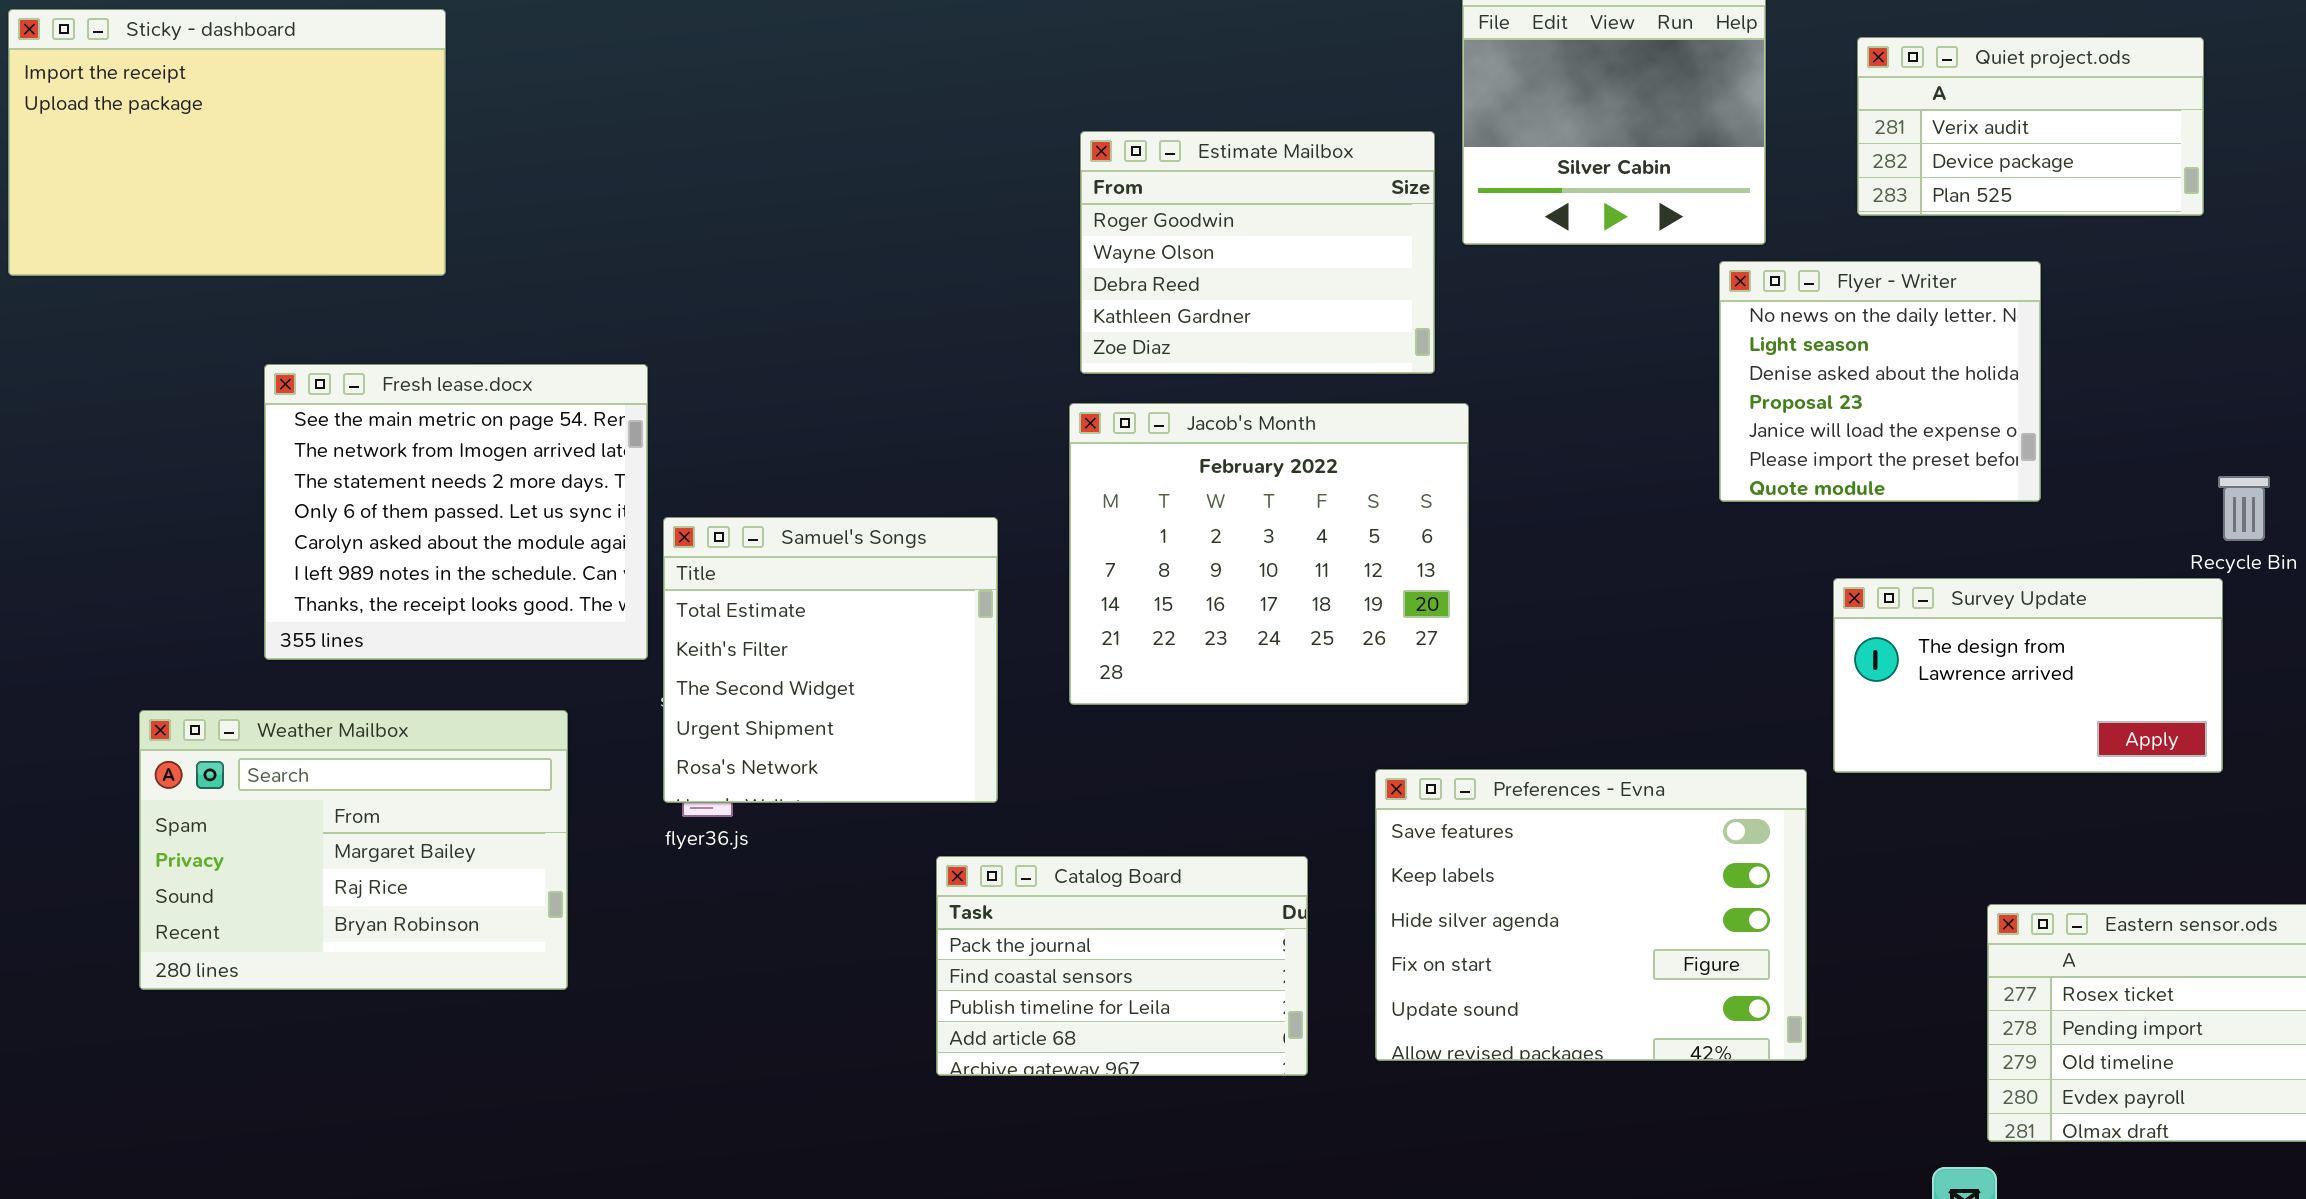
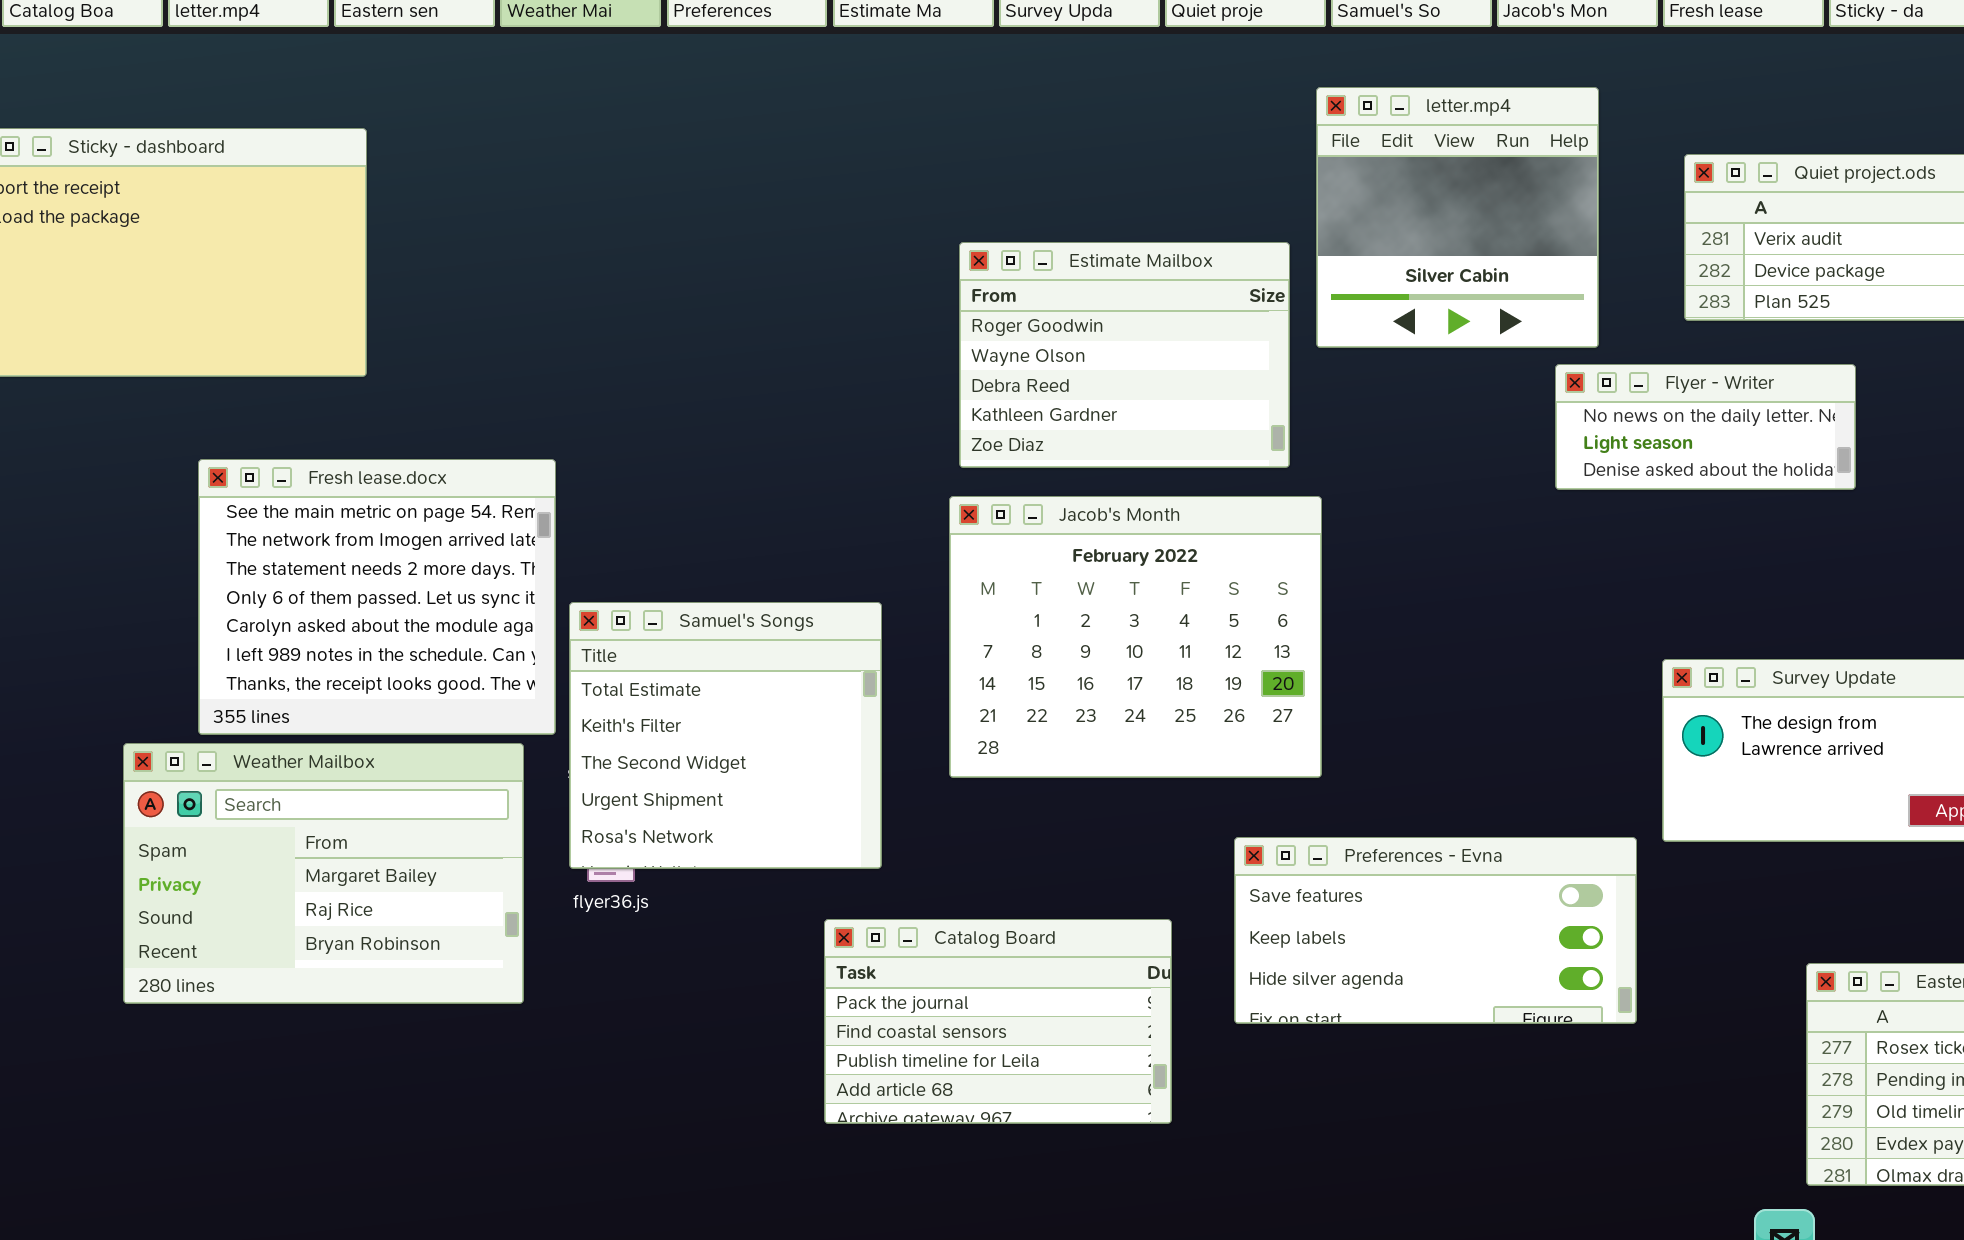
Flyer - Writer: [1719,261,2041,502] -> [1555,364,1856,490], resized
Weather Mailbox: [139,710,568,990] -> [123,743,524,1004], moved
Preferences - Evna: [1375,769,1807,1061] -> [1234,837,1637,1024], resized

